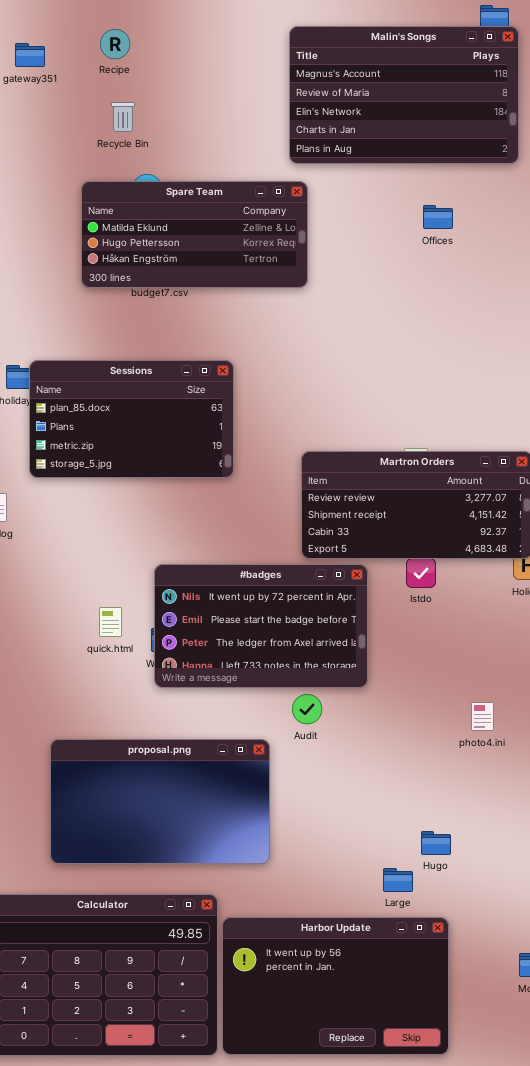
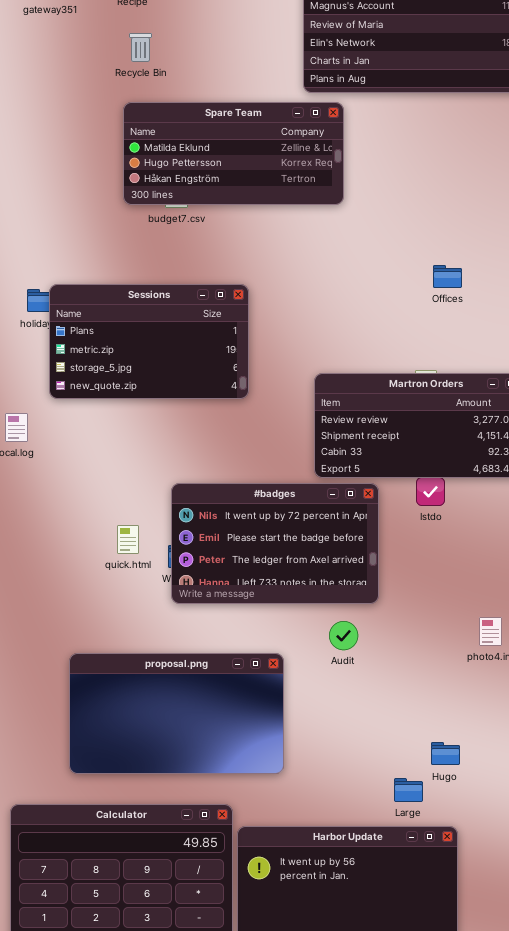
Spare Team: [81,181,308,288] -> [123,102,344,205], moved
Offices: [423,205,453,229] -> [433,265,462,288], moved
Sessions: [29,360,234,478] -> [49,284,249,399], scrolled down 1 row
Audit: [292,694,322,724] -> [329,621,358,650], moved

